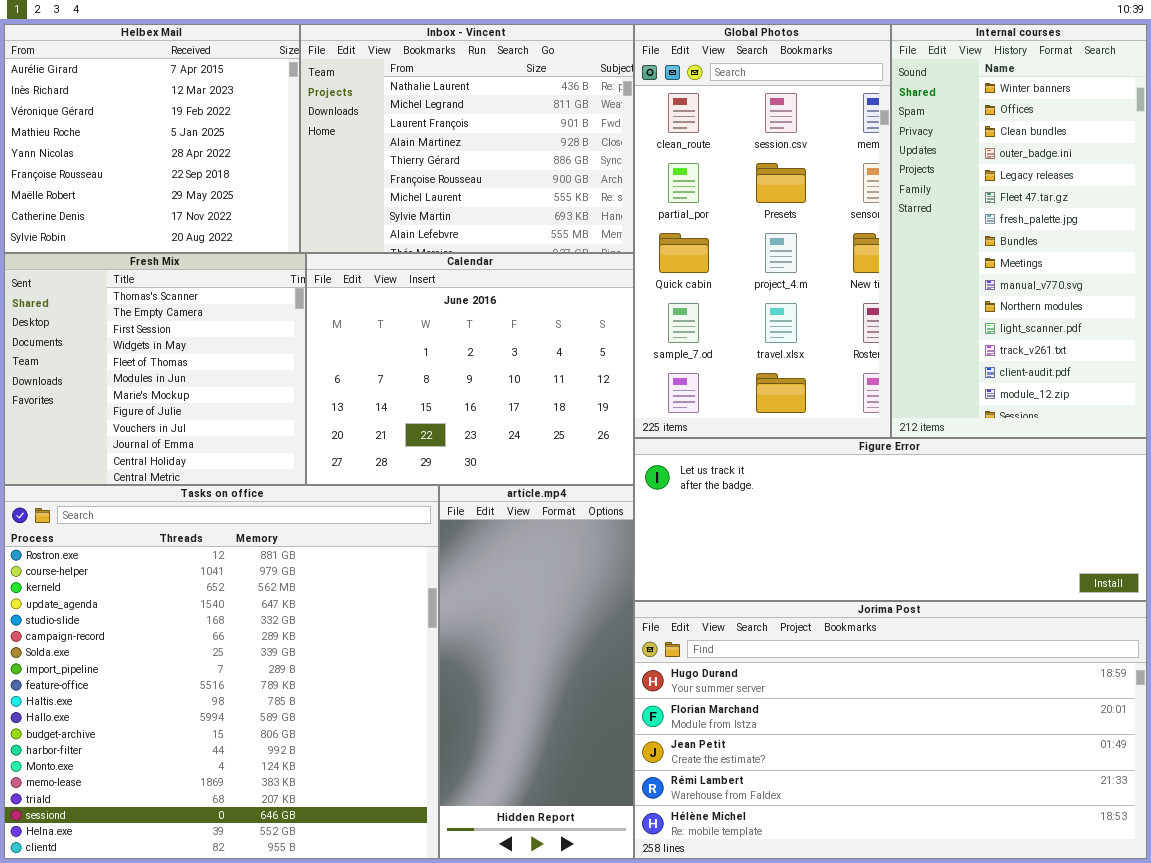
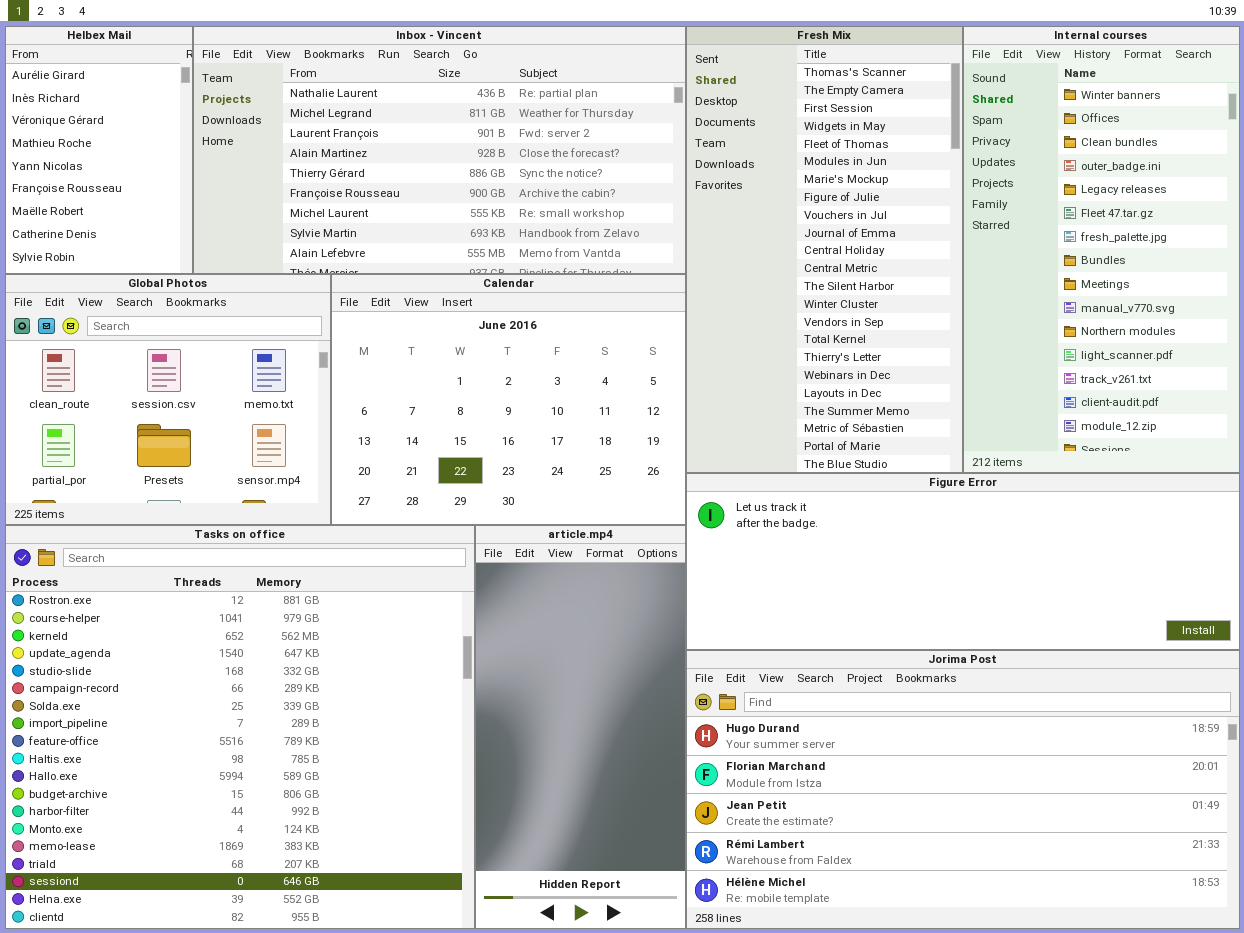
Helbex Mail: [4,24,300,253] -> [5,26,193,274], resized
Inbox - Vincent: [300,24,634,253] -> [193,26,686,274], resized
Global Photos: [634,24,891,438] -> [5,274,331,525], moved, resized
Fresh Mix: [4,253,306,485] -> [686,26,963,473], moved, resized

